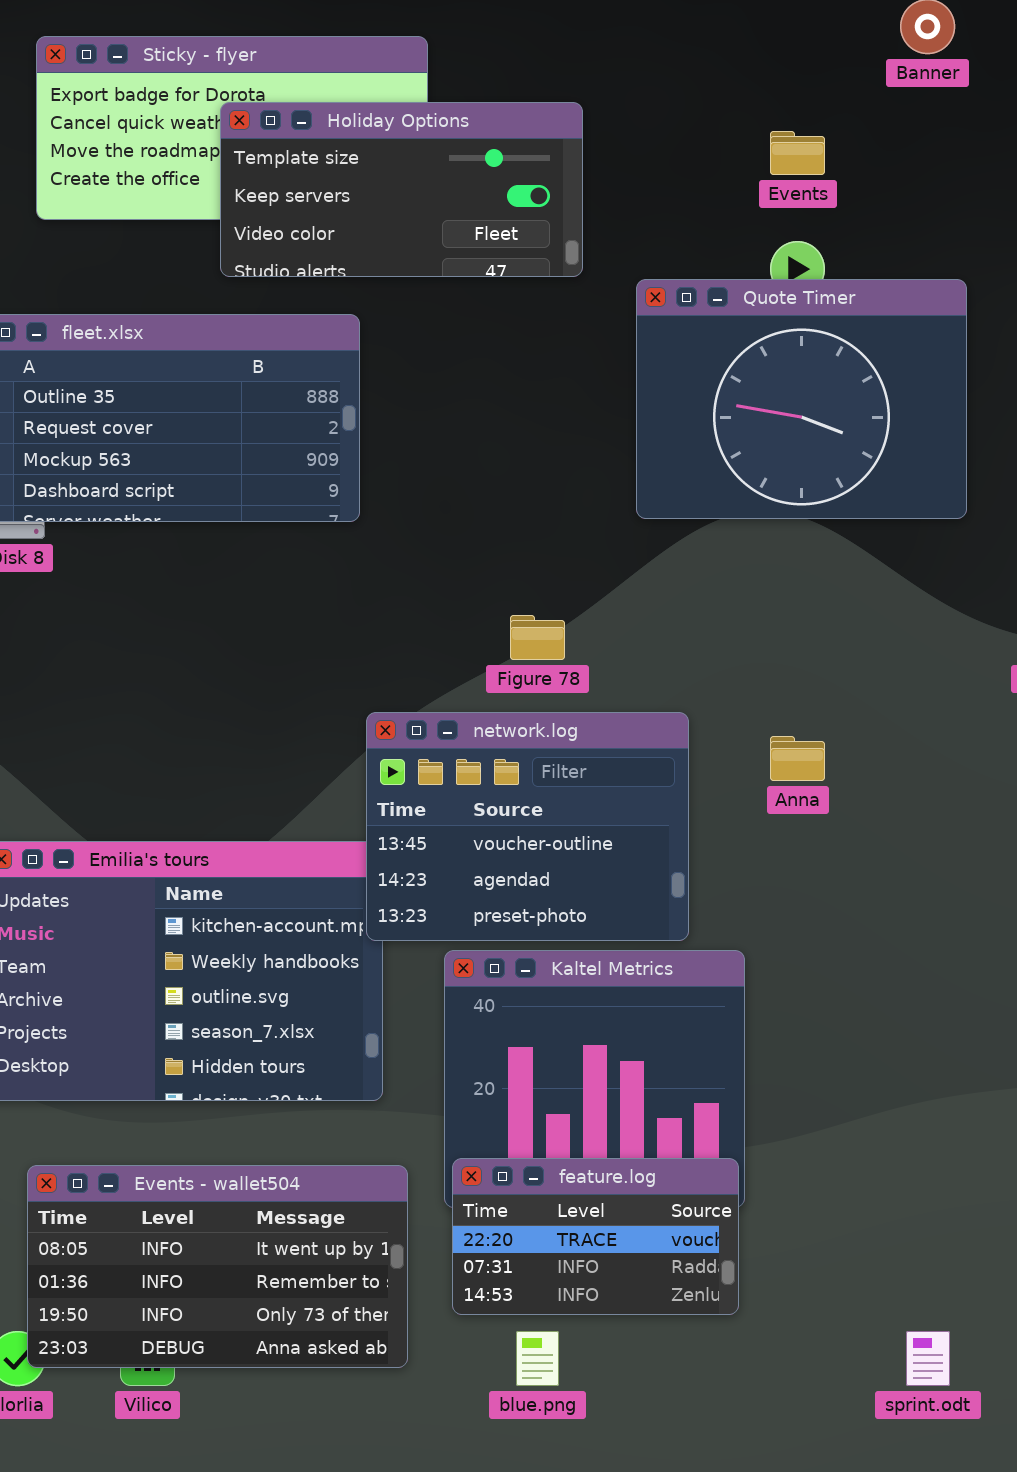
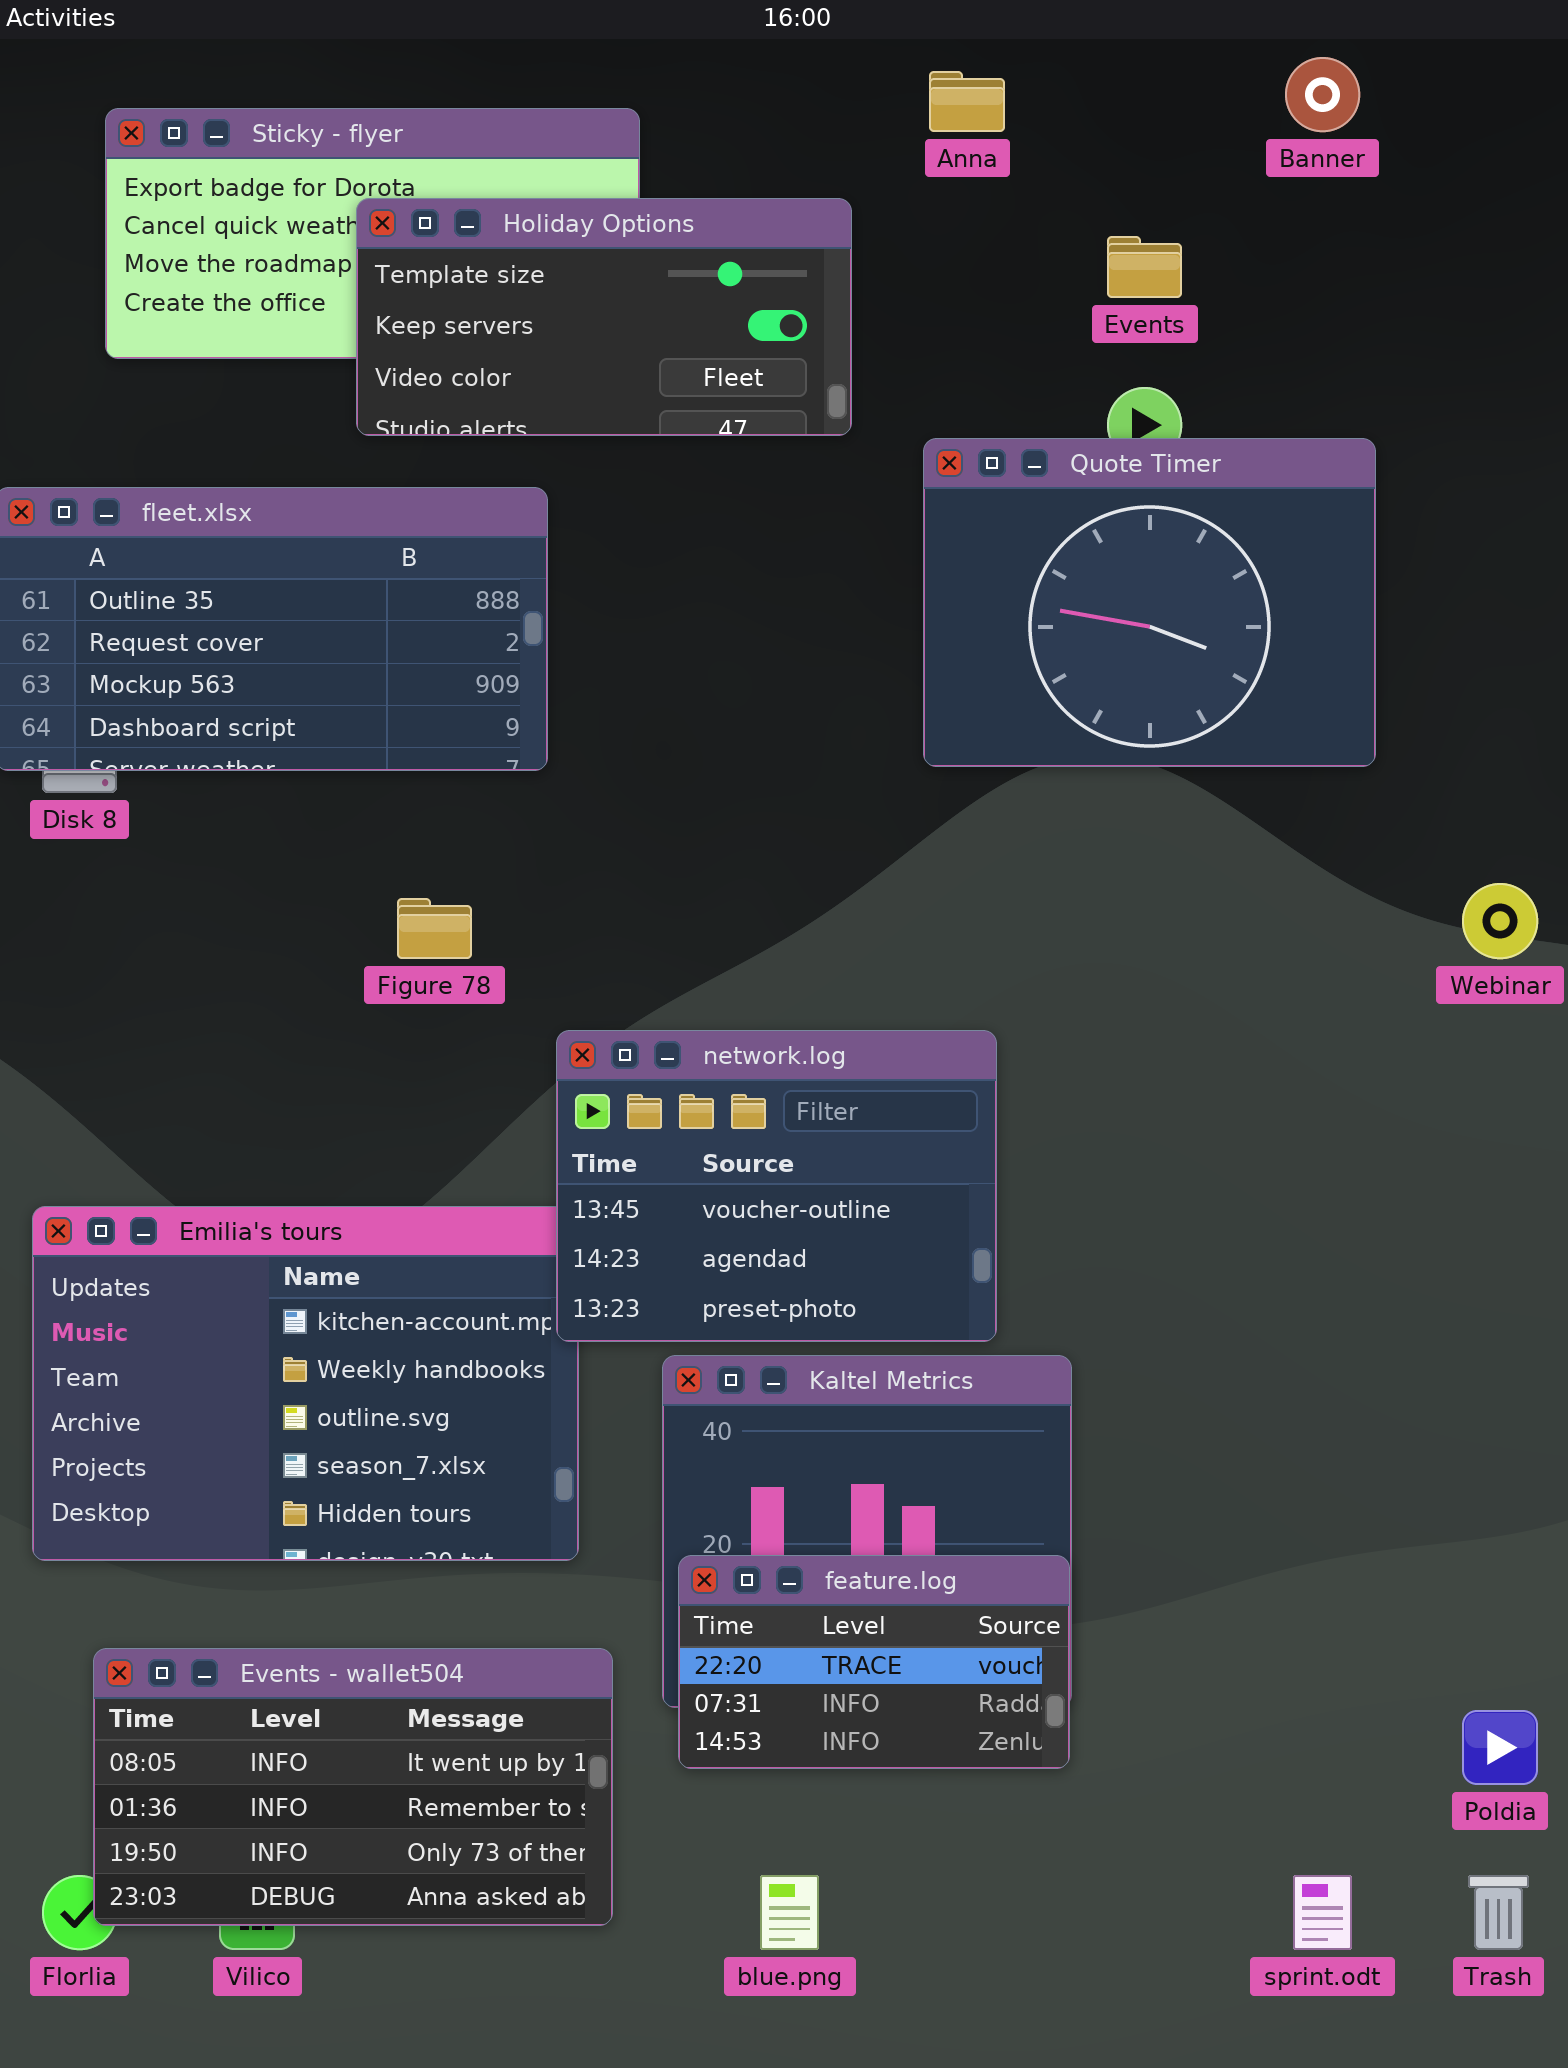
Figure 78: [510,615,565,660] -> [397,898,472,959], moved
Anna: [770,736,825,781] -> [929,71,1005,132], moved
feature.log: [452,1158,739,1315] -> [678,1555,1070,1769], moved

